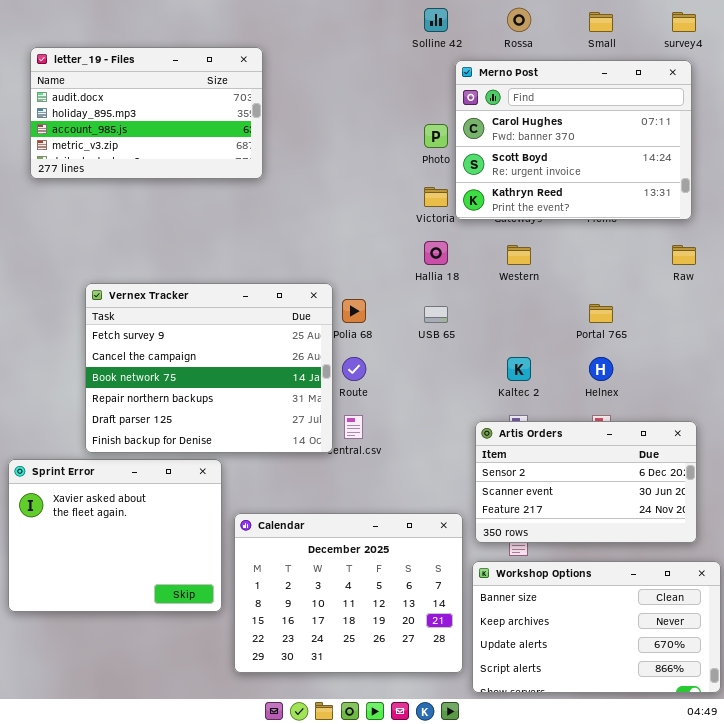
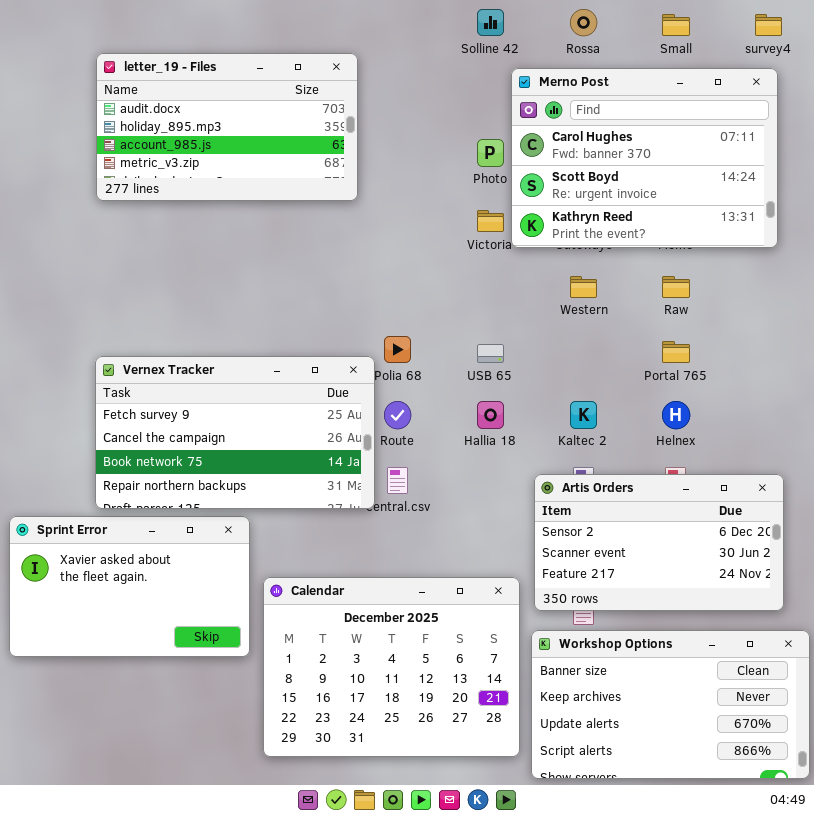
letter_19 - Files: [30,47,263,179] -> [96,53,358,201], moved
Hallia 18: [424,241,448,265] -> [477,401,504,429], moved
Raw: [672,245,696,265] -> [662,276,690,298], moved
Vernex Tracker: [85,283,333,453] -> [95,356,375,509], resized
Sprint Error: [8,459,222,612] -> [9,516,250,657], resized

